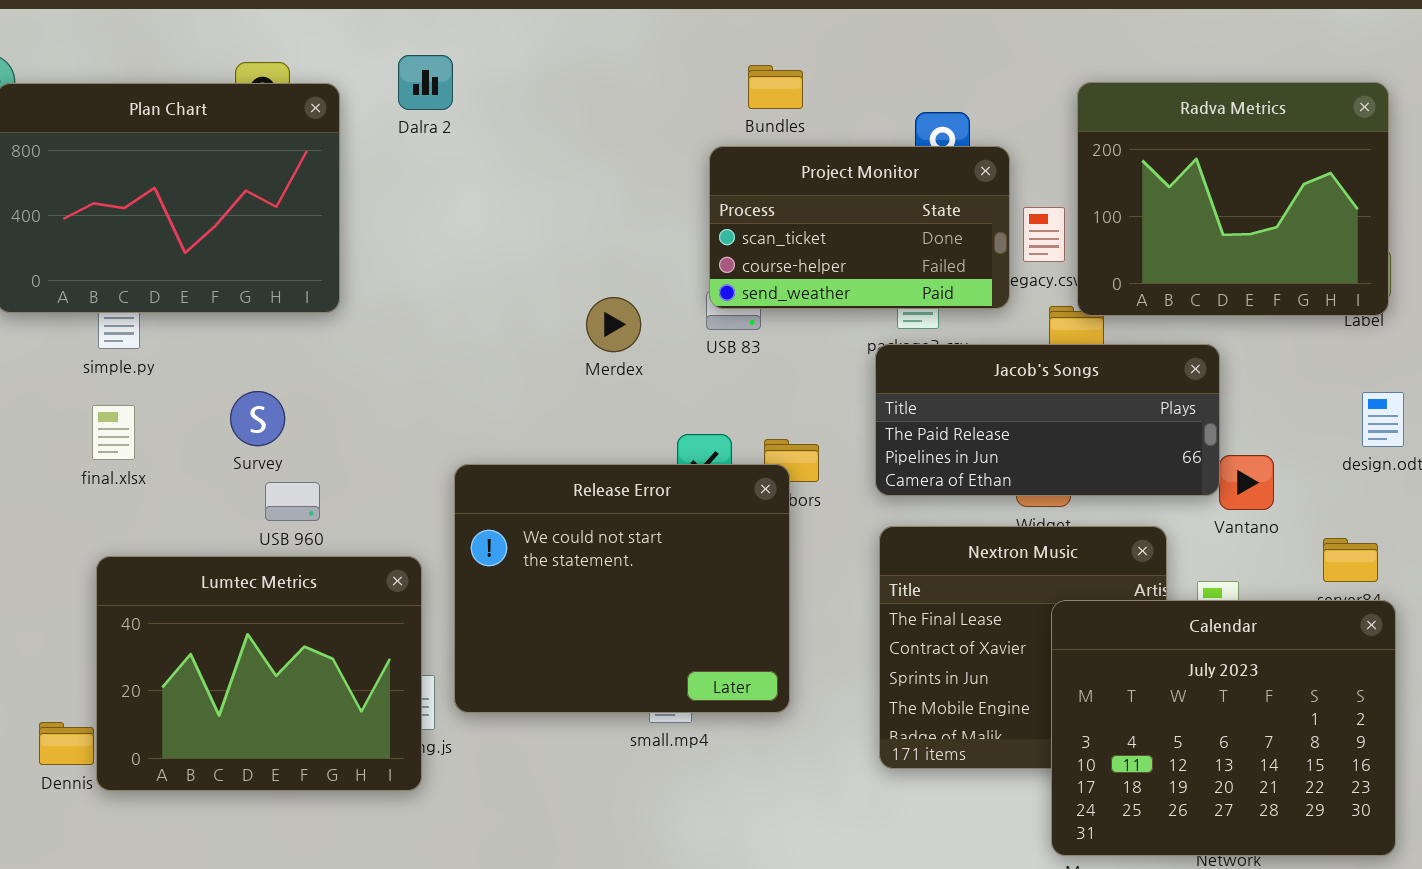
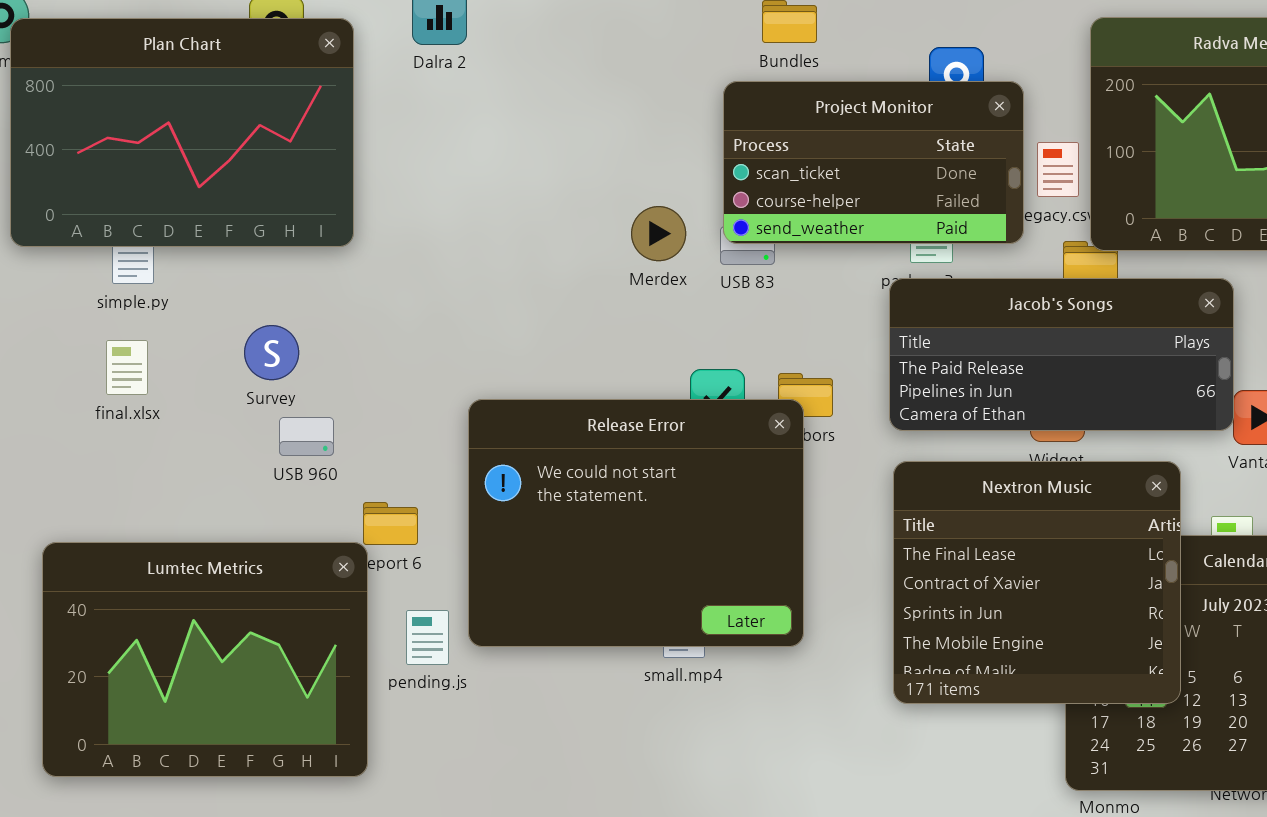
Merdex: [586,297,641,352] -> [631,206,686,261], moved
Nextron Music: [879,526,1167,769] -> [893,461,1181,704], raised
Lumtec Metrics: [96,556,422,791] -> [42,542,368,777], moved

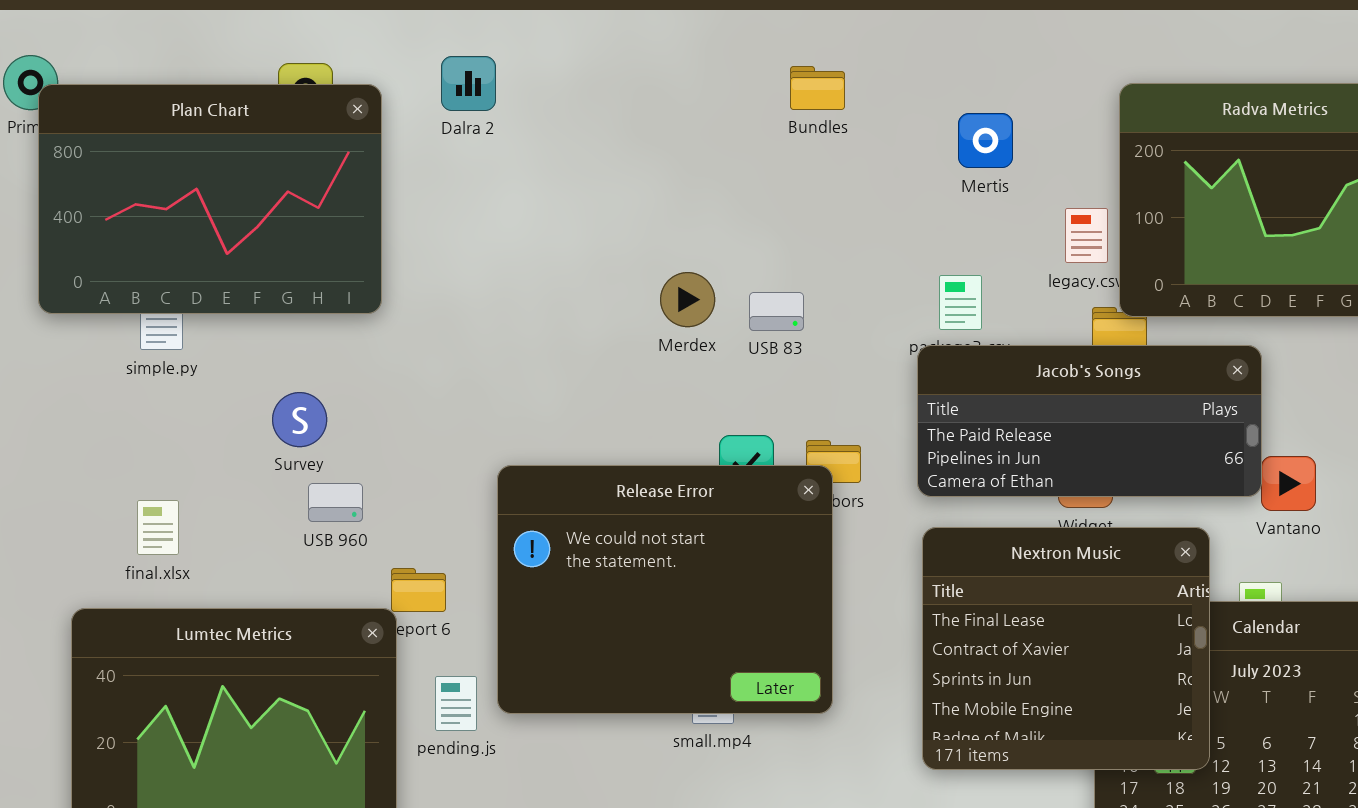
Project Monitor: [723,81,1024,244] -> none, closed
final.xlsx: [106,340,148,395] -> [137,500,179,555], moved

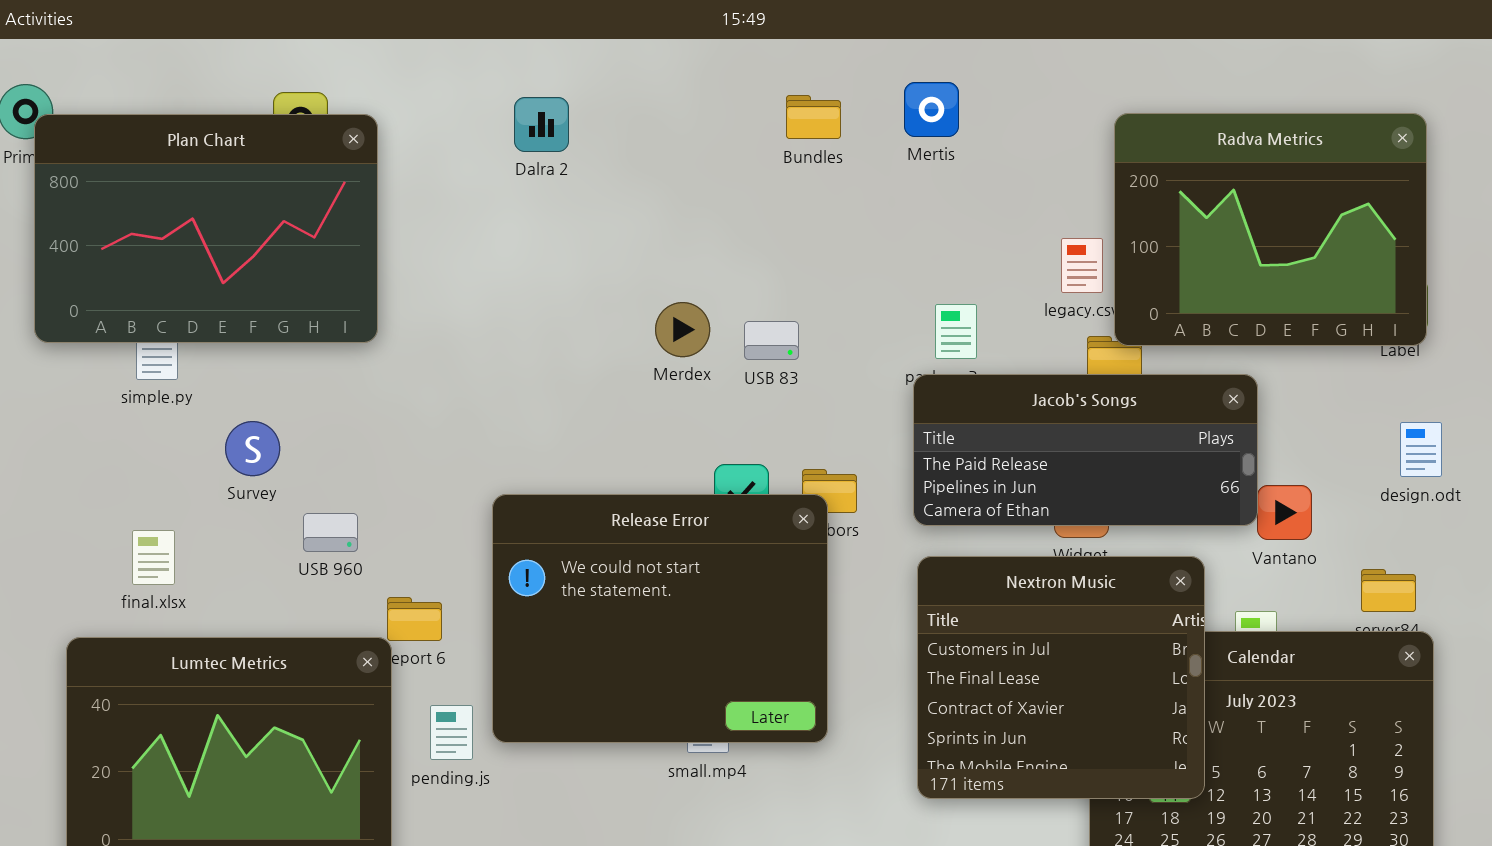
Dalra 2: [441,56,496,111] -> [514,97,569,152], moved
Mertis: [958,113,1013,168] -> [904,82,959,137], moved
Survey: [272,392,327,447] -> [225,421,280,476], moved
Nextron Music: [922,527,1210,770] -> [917,556,1205,799], scrolled up 1 row

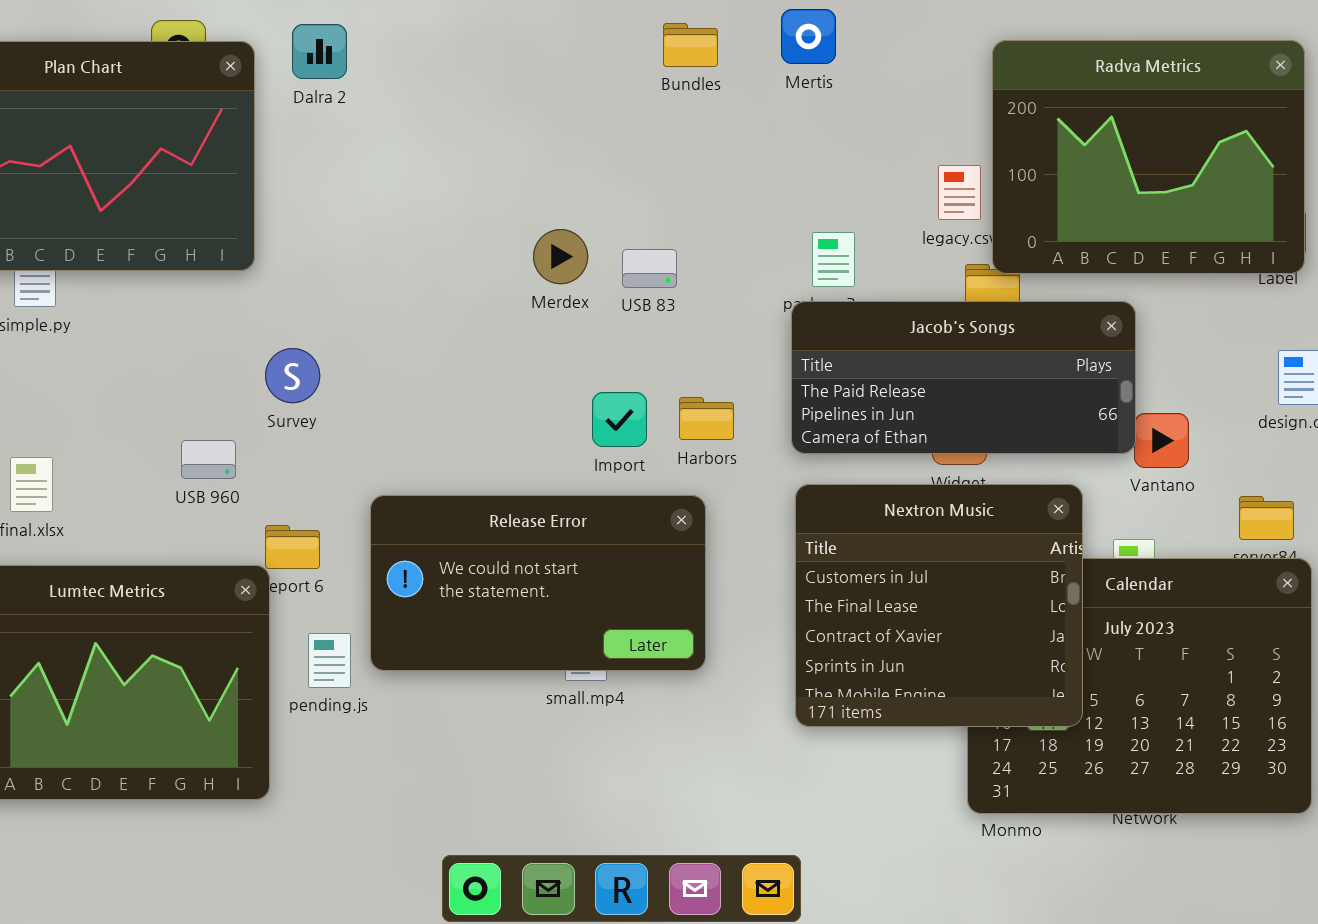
Dalra 2: [514,97,569,152] -> [292,24,347,79], moved
Survey: [225,421,280,476] -> [265,348,320,403], moved
Release Error: [492,494,828,743] -> [370,495,706,671], resized

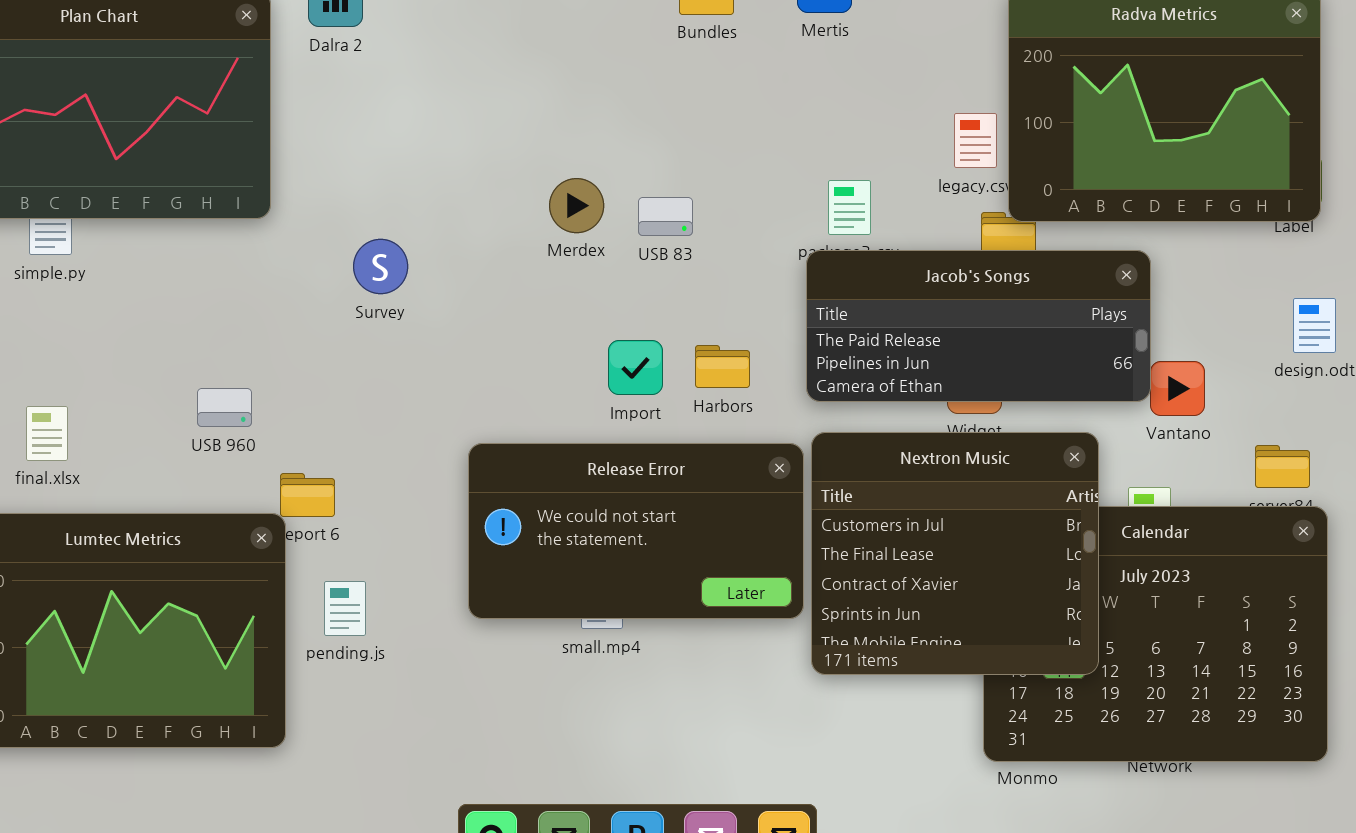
Survey: [265,348,320,403] -> [353,239,408,294], moved
Release Error: [370,495,706,671] -> [468,443,804,619], moved

